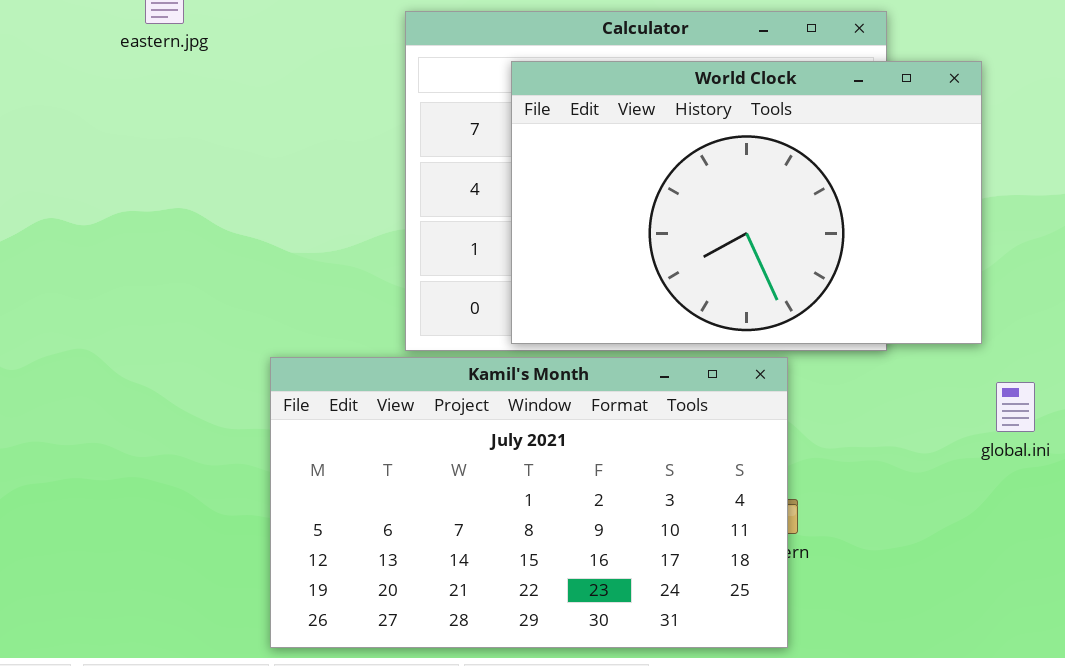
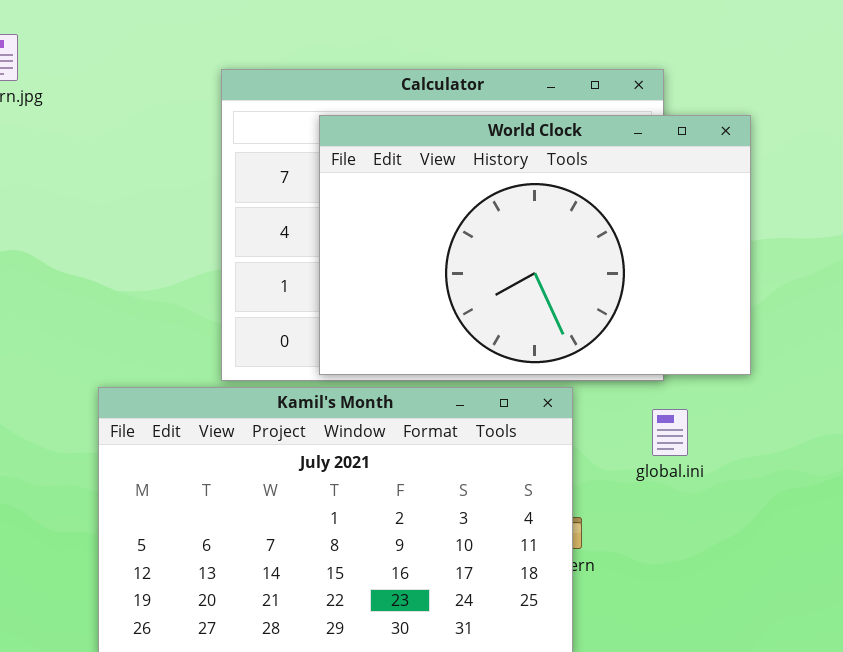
global.ini: [996,382,1035,432] -> [652,409,688,456], moved

